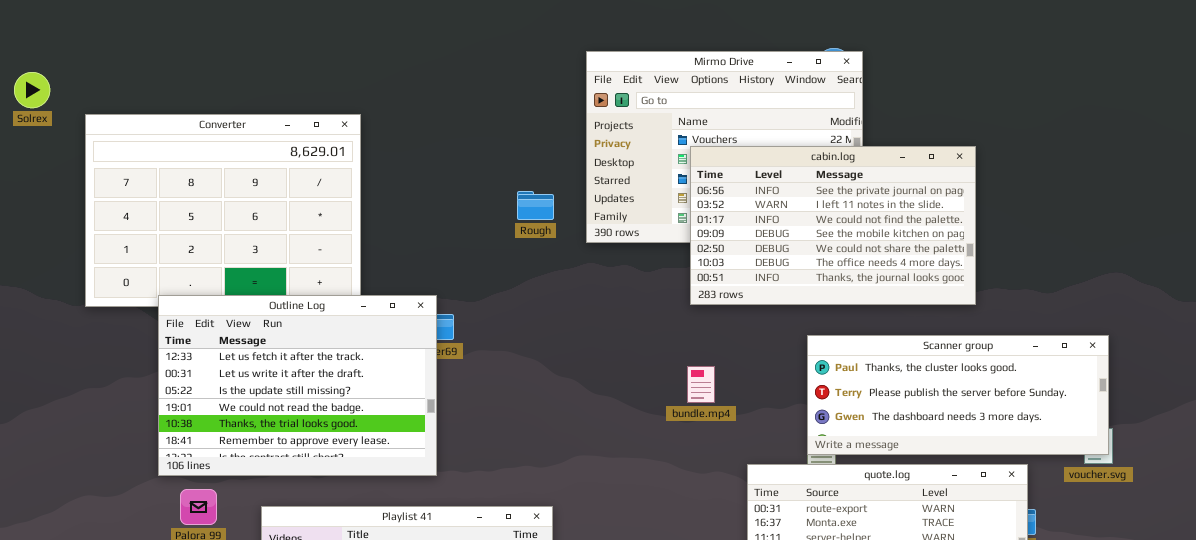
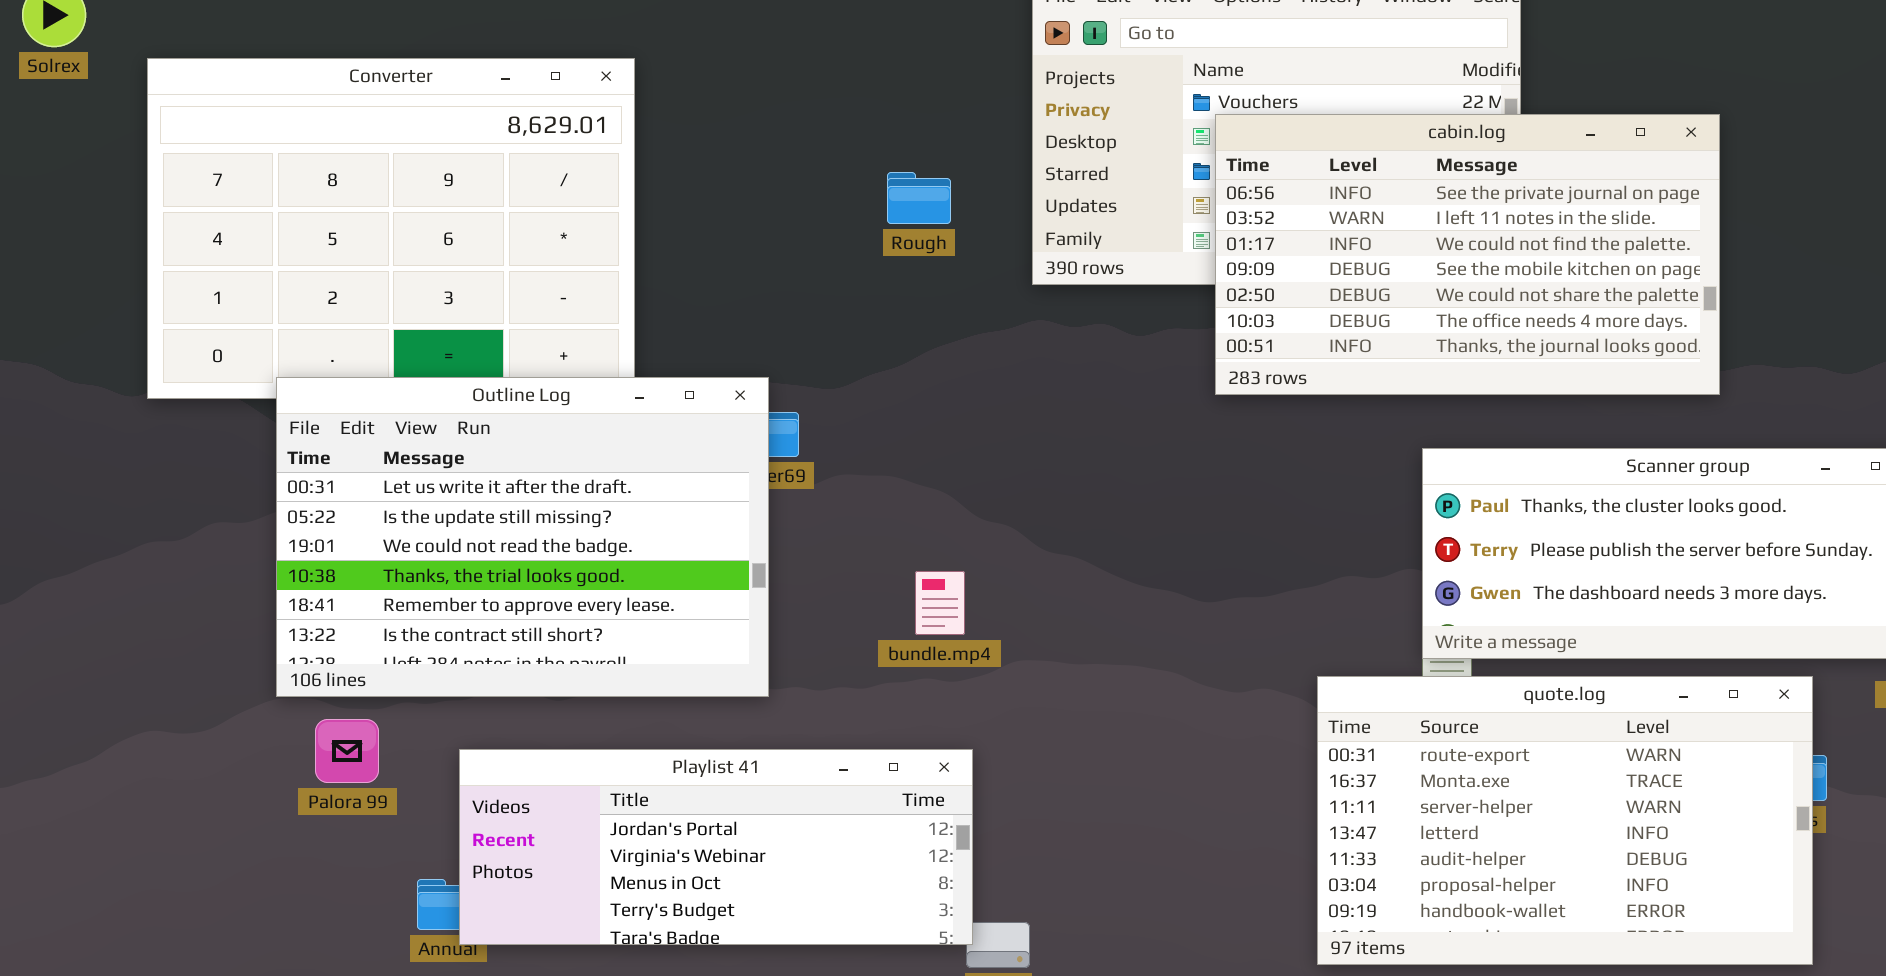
Rough: [517,191,554,220] -> [887,172,951,224], moved
Outline Log: [158,295,437,476] -> [276,377,769,697], scrolled down 1 row
bundle.mp4: [687,366,715,403] -> [915,571,965,635], moved

